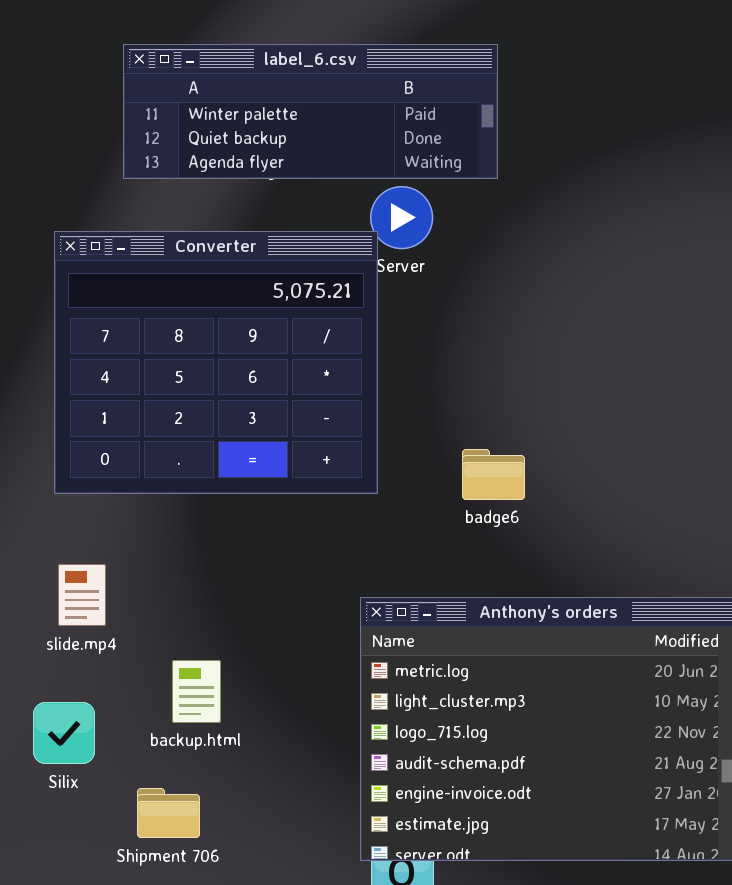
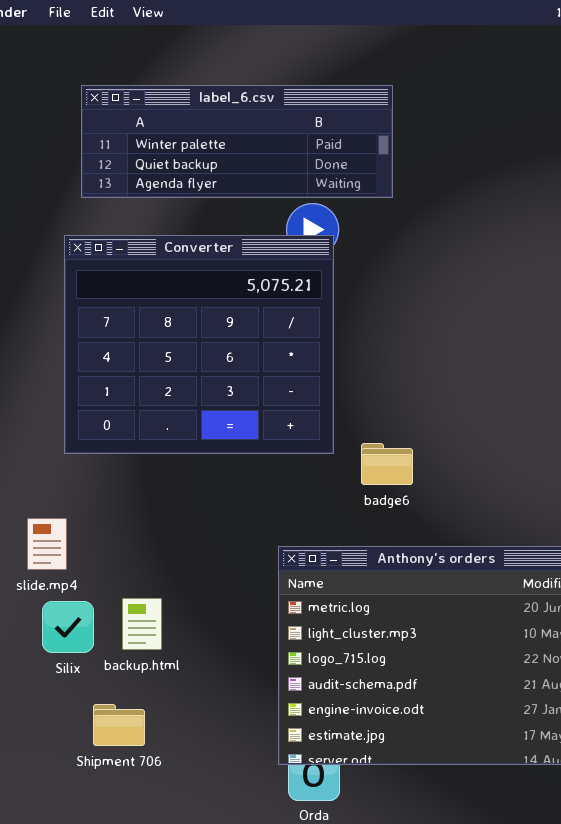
Converter: [54,231,378,494] -> [64,235,334,454], moved
badge6: [462,449,525,500] -> [361,443,413,485], moved
Silix: [33,702,95,764] -> [42,601,94,653], moved

